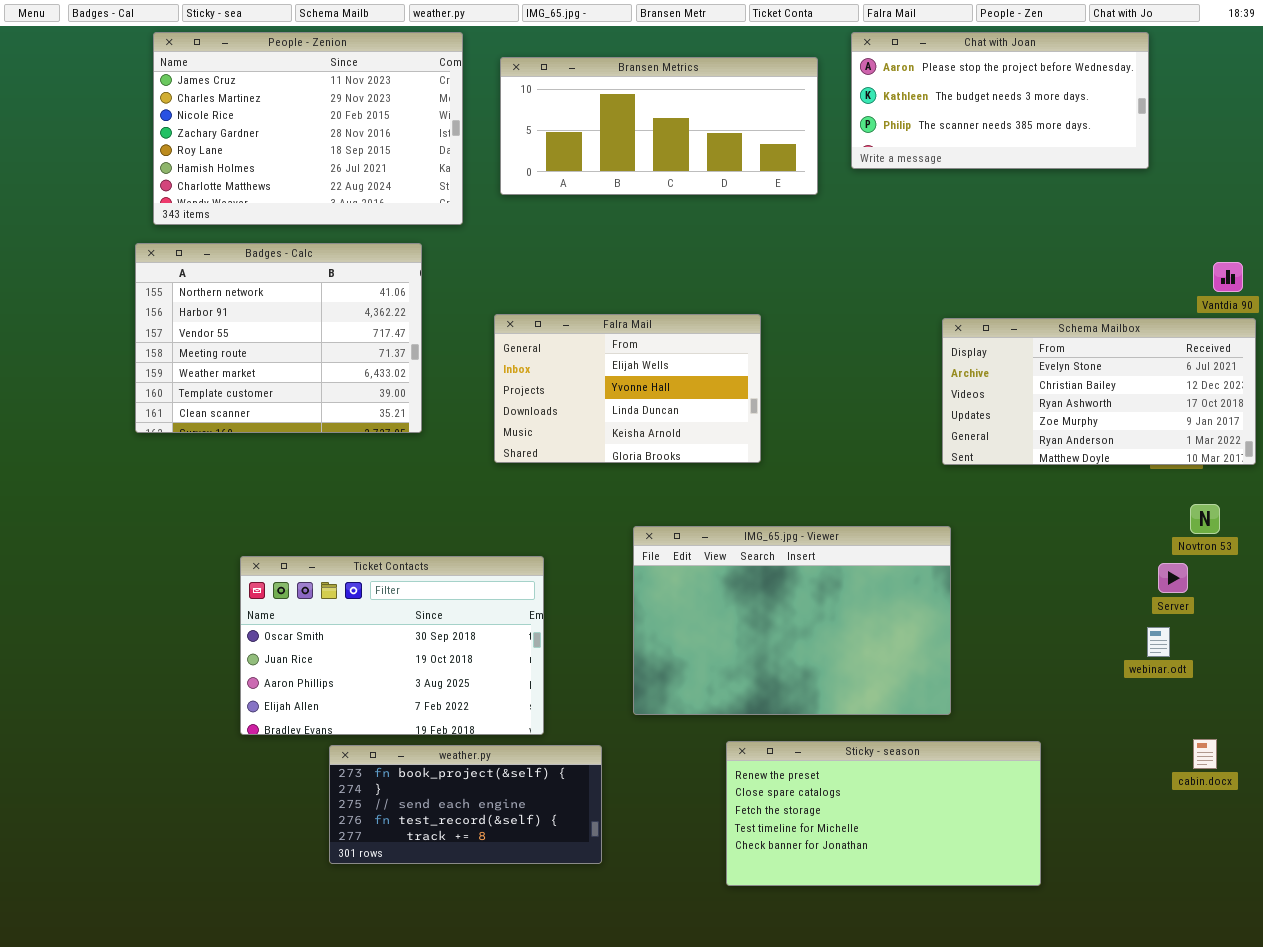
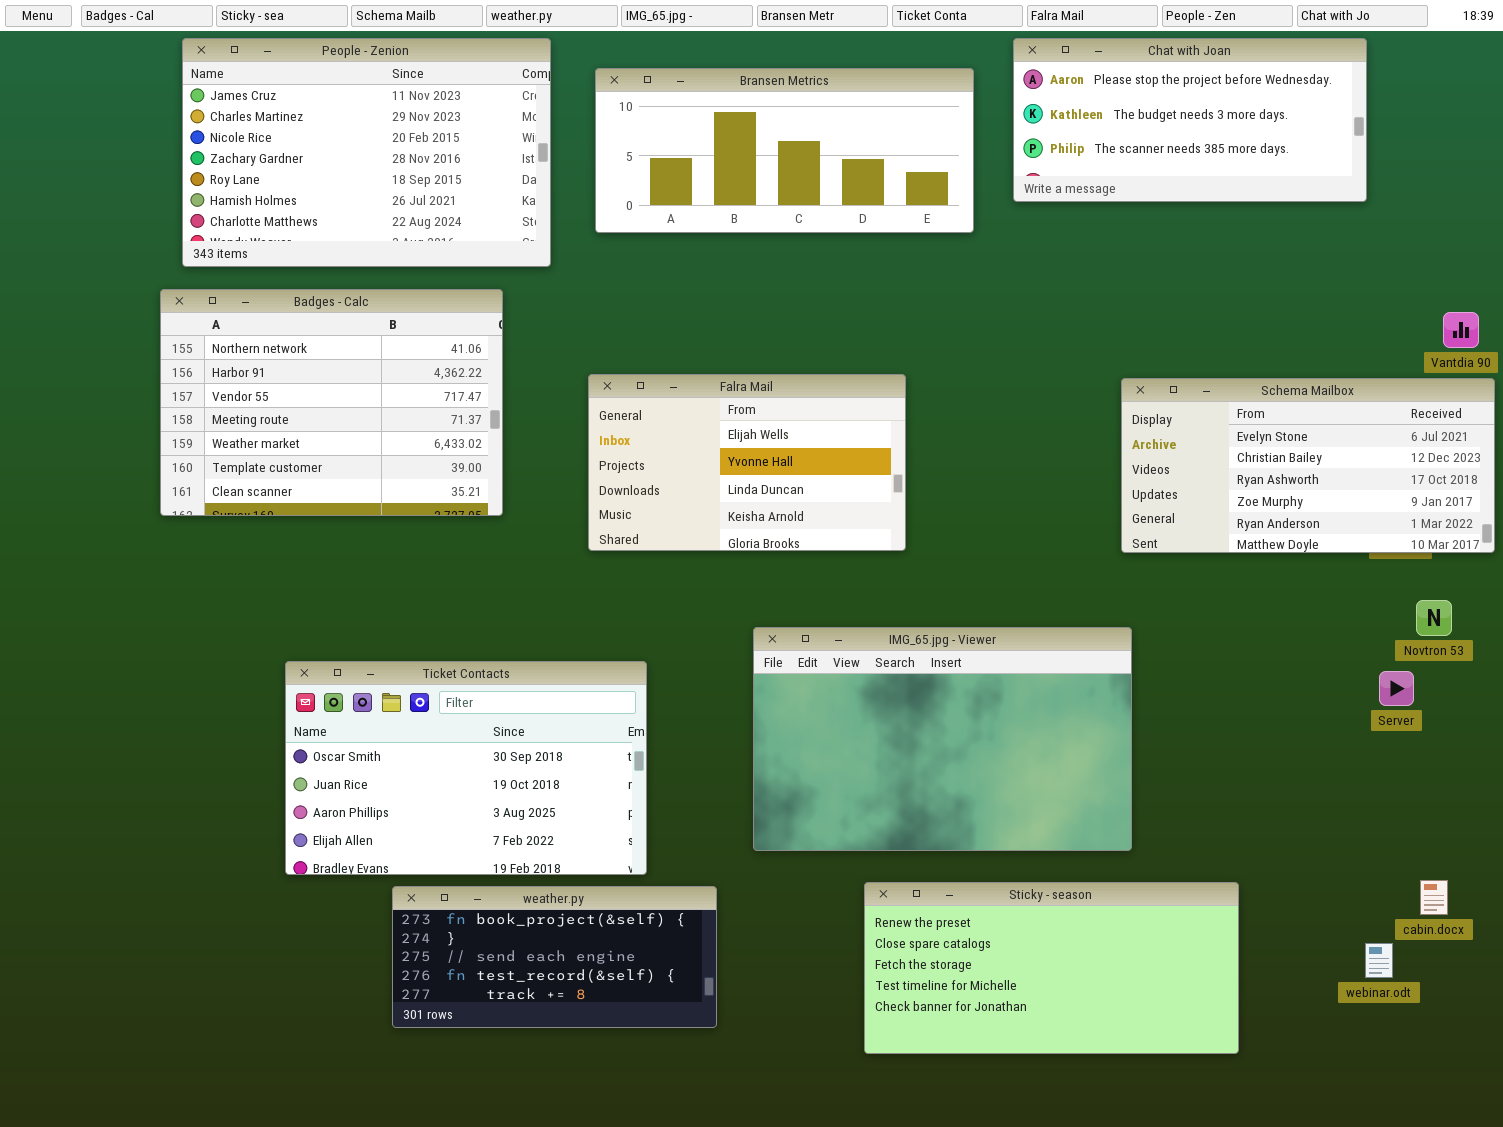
webinar.odt: [1147,627,1170,657] -> [1365,943,1393,978], moved

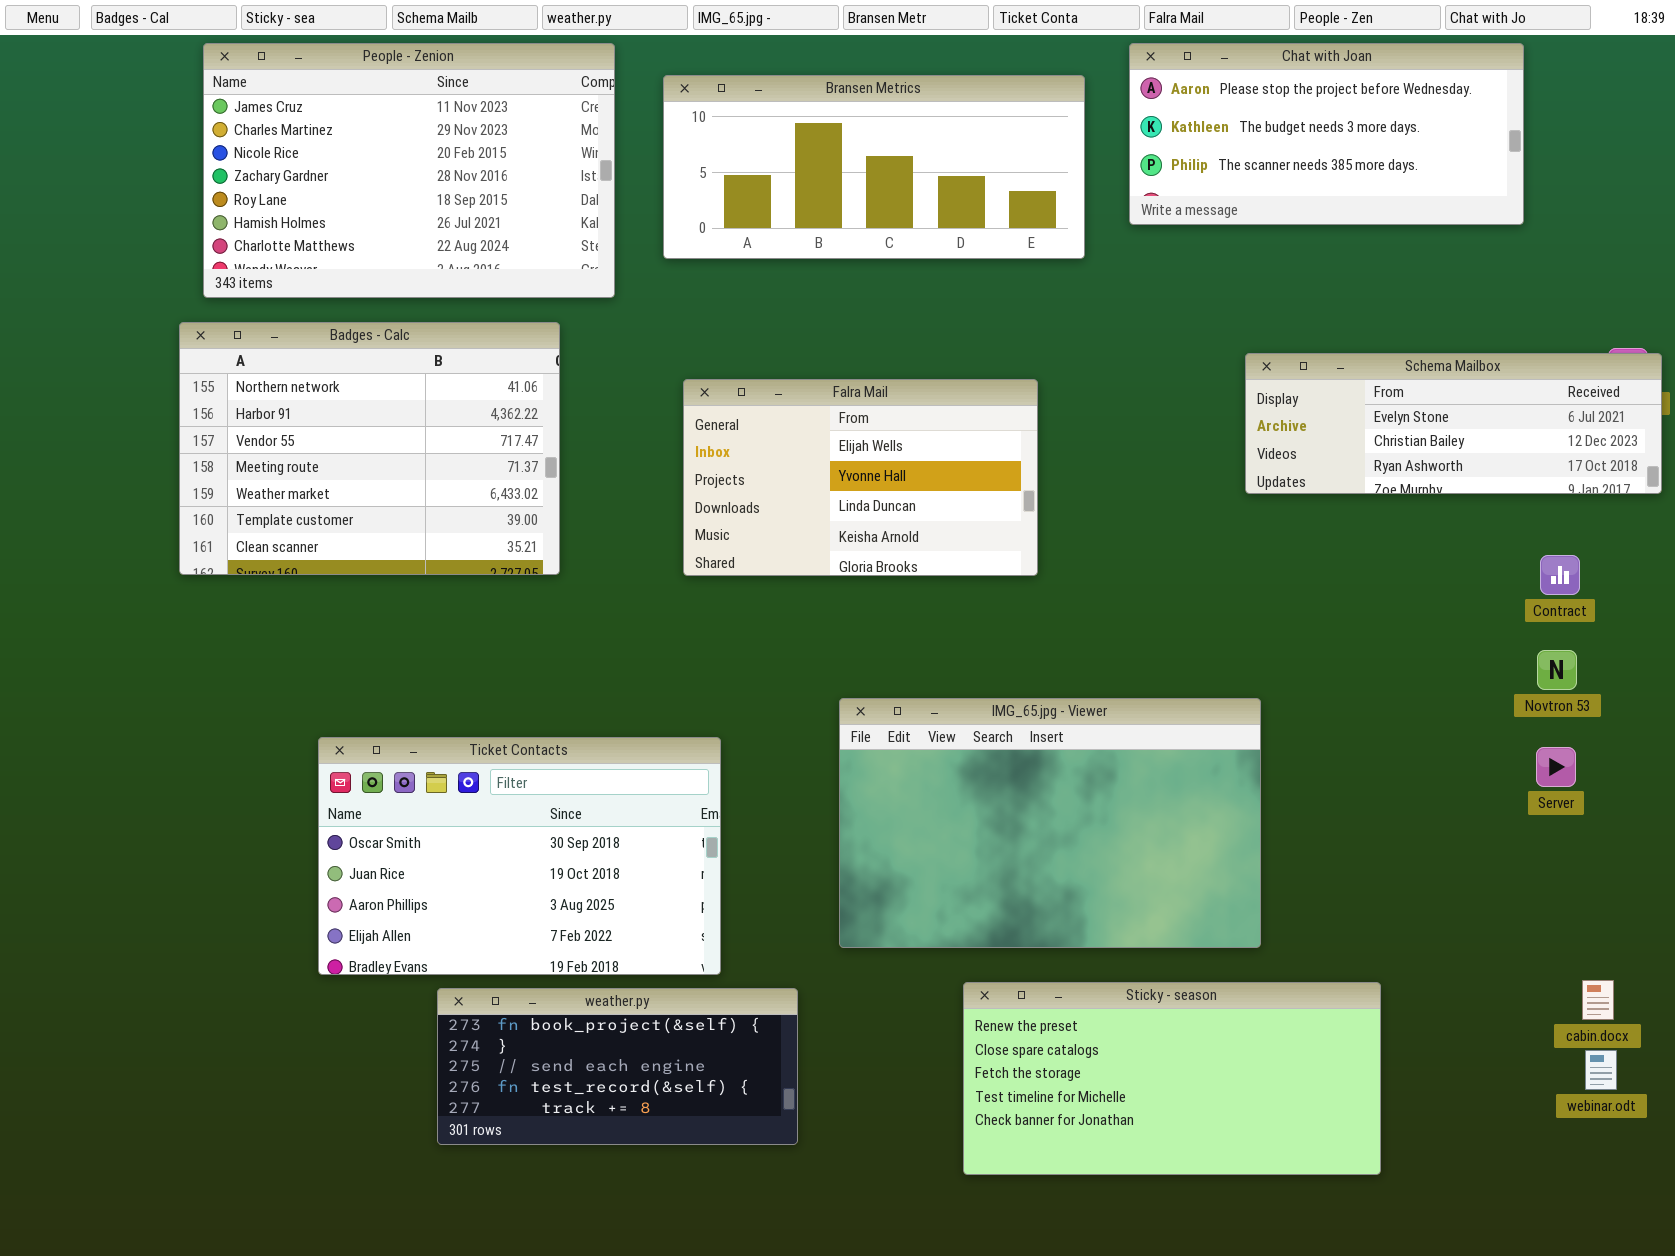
Falra Mail: [588,374,906,551] -> [683,379,1038,576], moved
Schema Mailbox: [1121,378,1495,553] -> [1245,353,1662,494], moved, resized
Novtron 53: [1416,600,1452,636] -> [1537,650,1577,690], moved
webinar.odt: [1365,943,1393,978] -> [1585,1050,1617,1090], moved

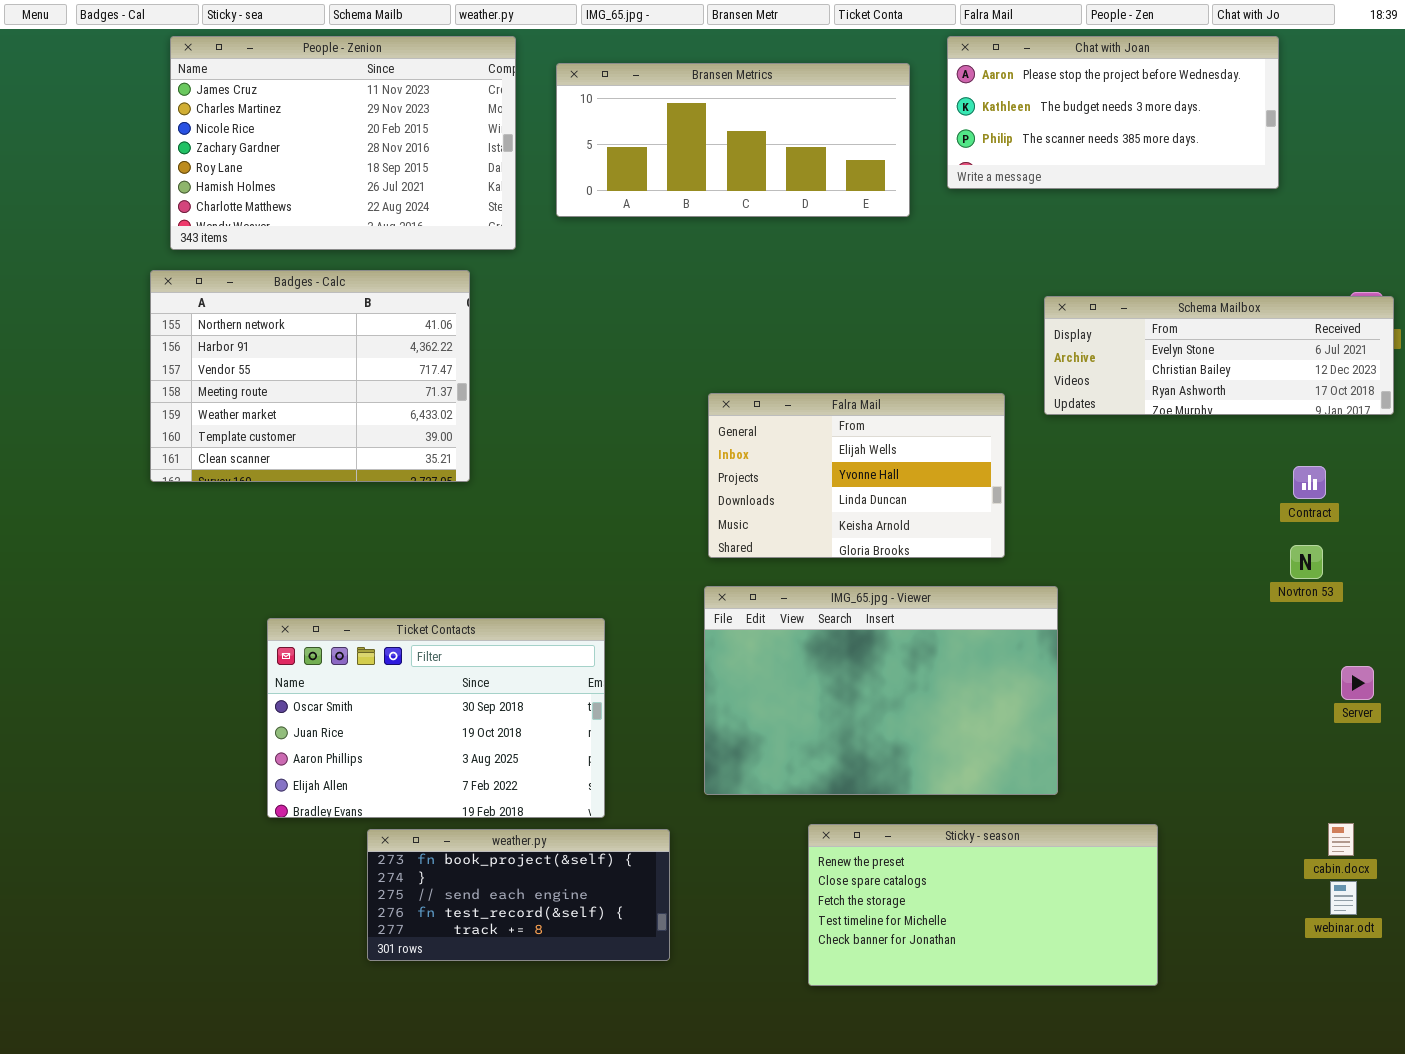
Falra Mail: [683,379,1038,576] -> [708,393,1005,558], moved
Server: [1536,747,1576,787] -> [1341,666,1374,700], moved

